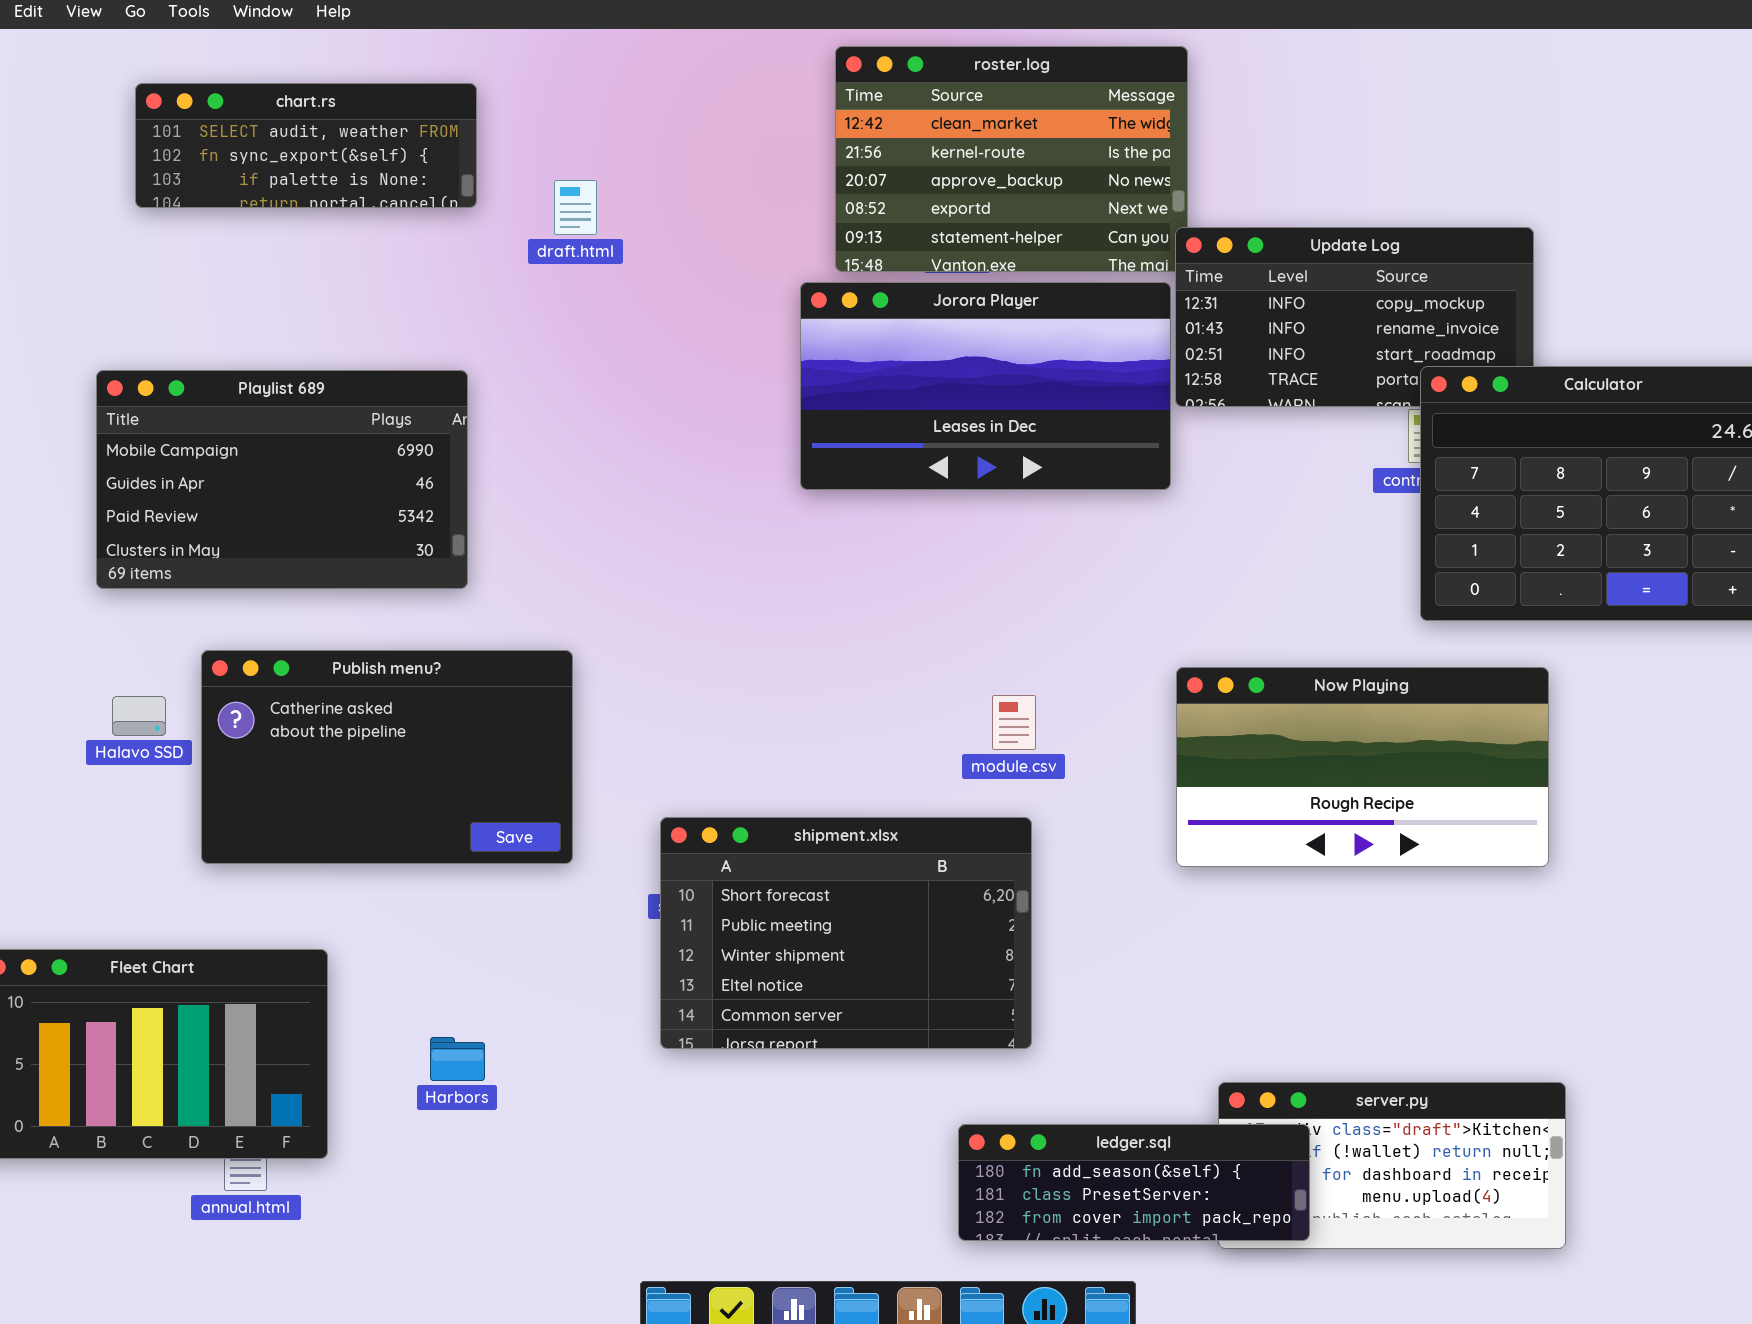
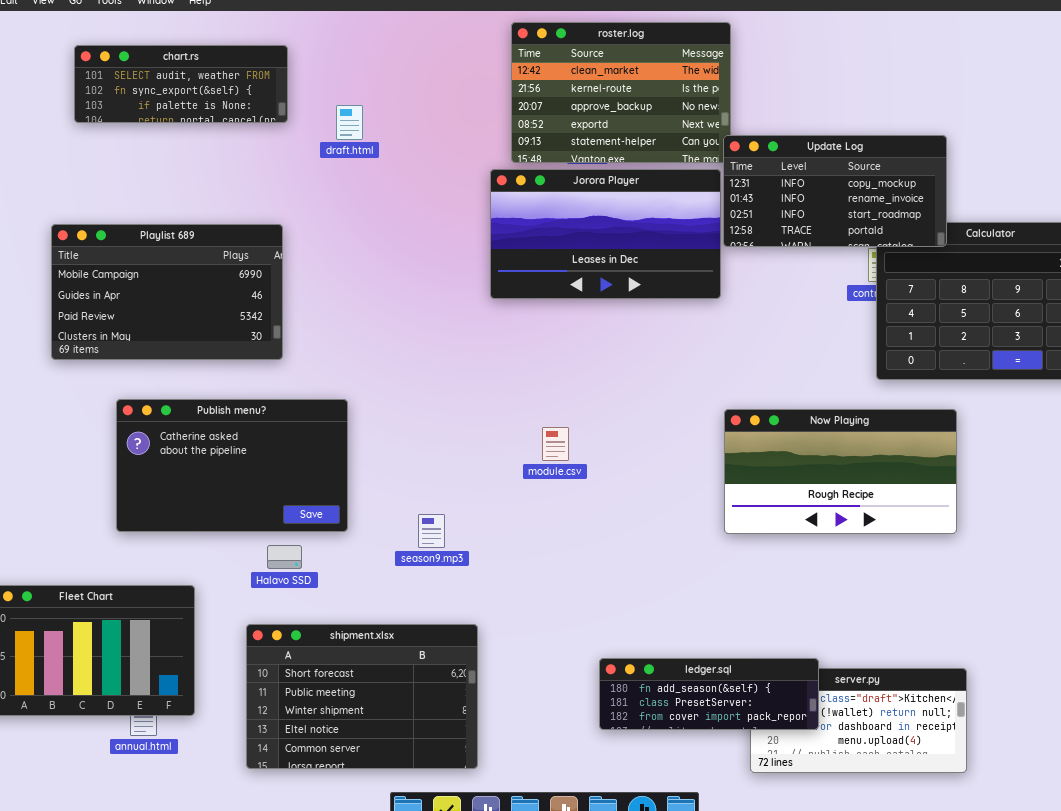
Update Log: [1175,227,1534,407] -> [723,135,947,247], raised
module.csv: [992,695,1036,750] -> [542,427,569,461], moved
Halavo SSD: [112,696,166,736] -> [267,545,302,569], moved
shipment.xlsx: [660,817,1032,1049] -> [246,624,478,769], moved
ledger.sql: [958,1124,1310,1241] -> [599,658,819,730], moved

